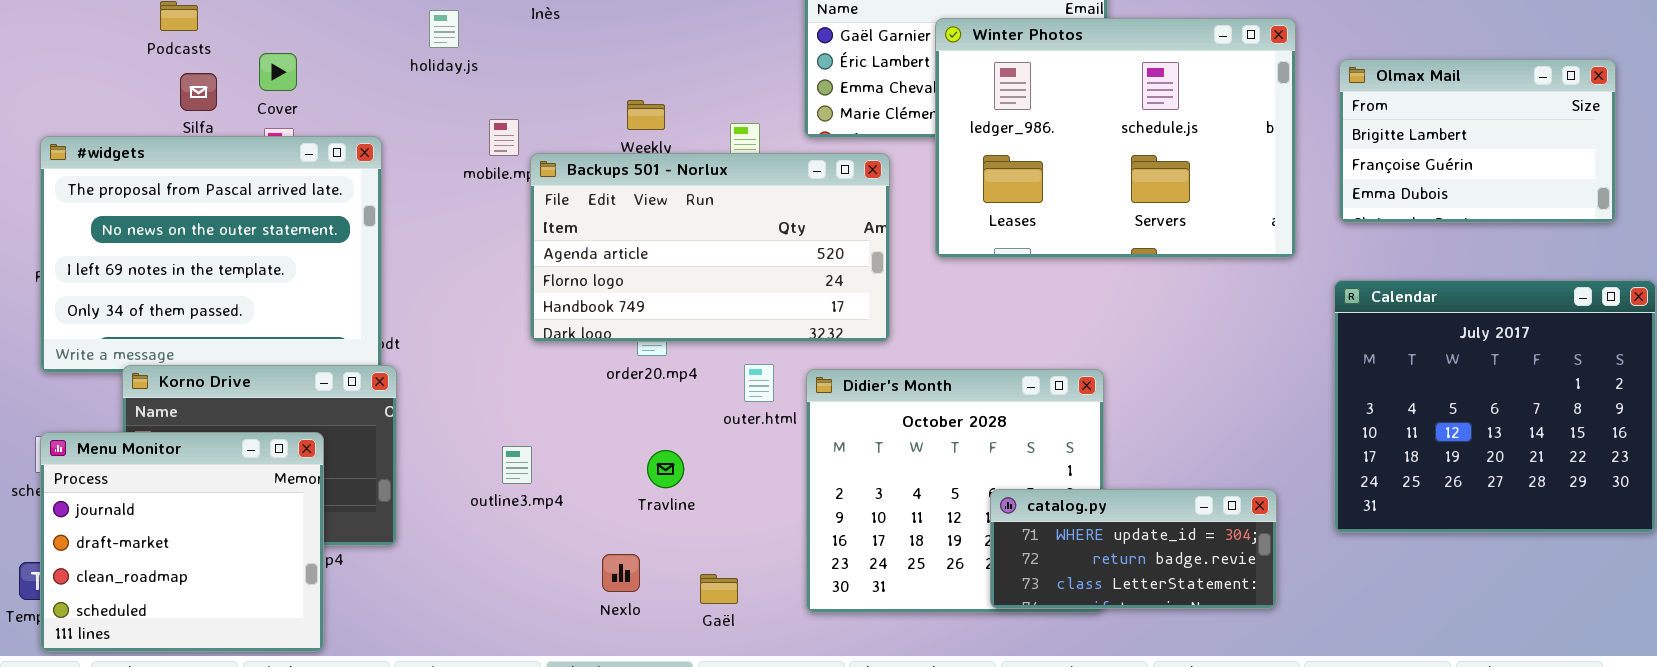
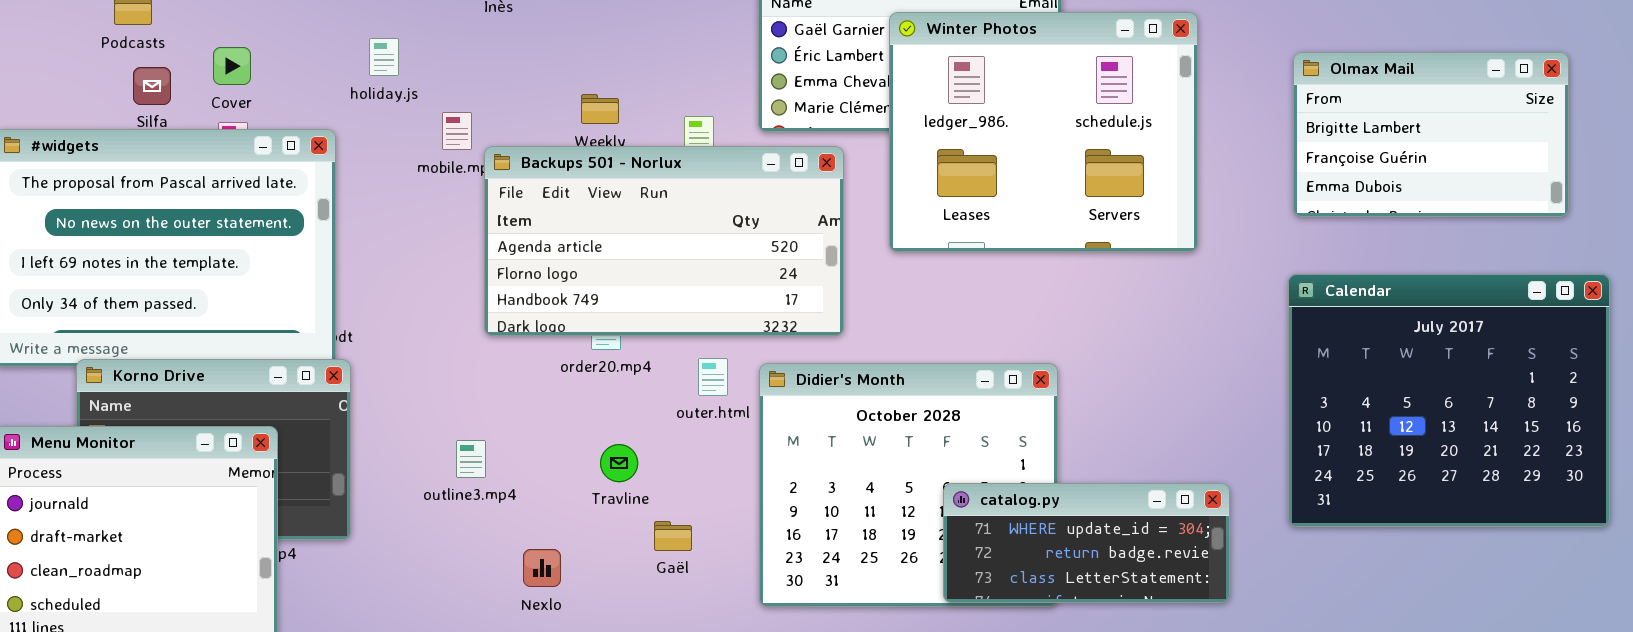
holiday.js: [429,10,459,48] -> [369,38,399,76], moved
Winter Photos: [935,18,1296,258] -> [889,12,1198,252], resized
Nexlo: [602,554,640,592] -> [523,549,561,587], moved
Gaël: [700,574,738,604] -> [654,521,692,551], moved

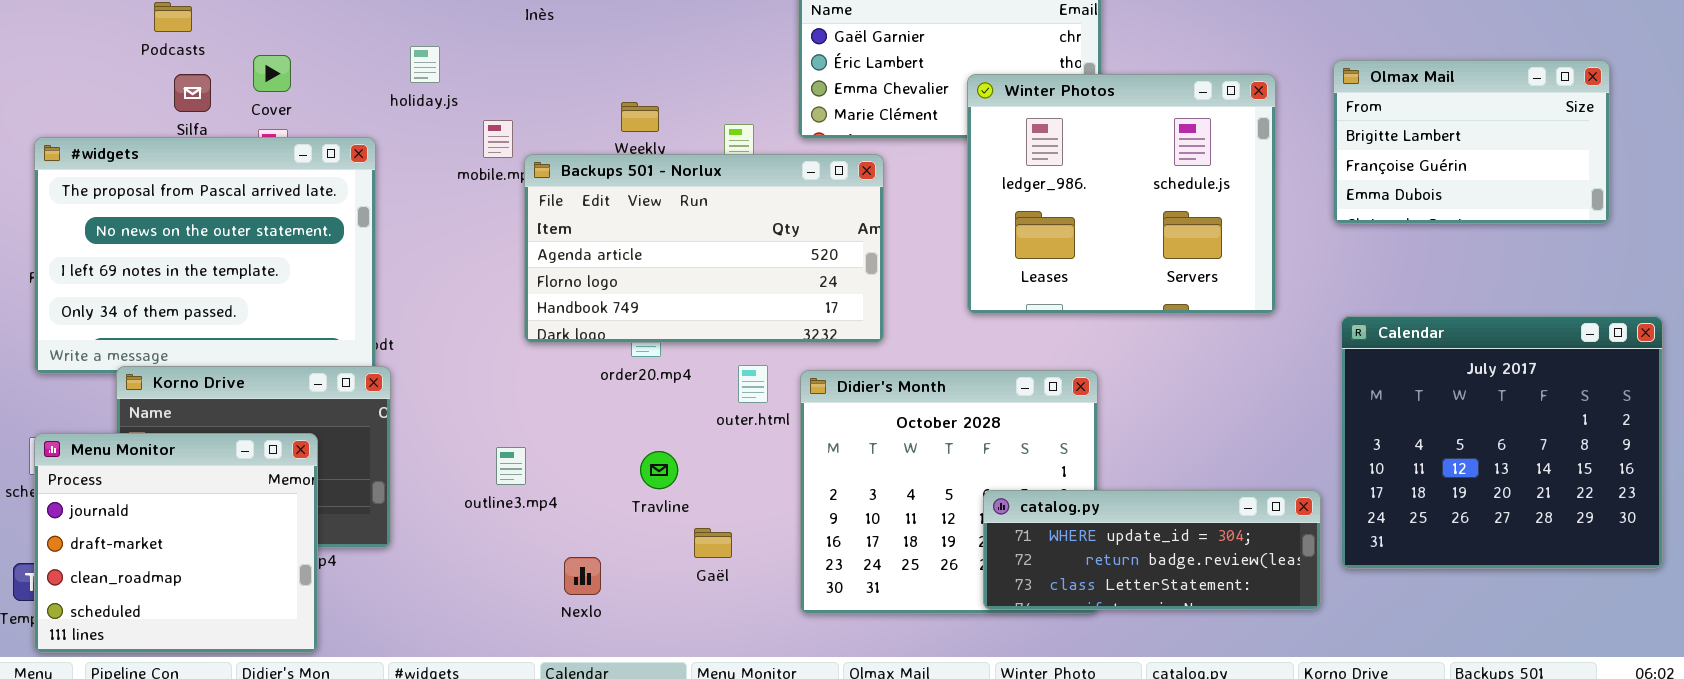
Winter Photos: [889,12,1198,252] -> [967,74,1276,314], moved
Calendar: [1288,274,1610,527] -> [1341,316,1663,569], moved
catalog.py: [943,483,1230,603] -> [983,490,1321,610], resized

